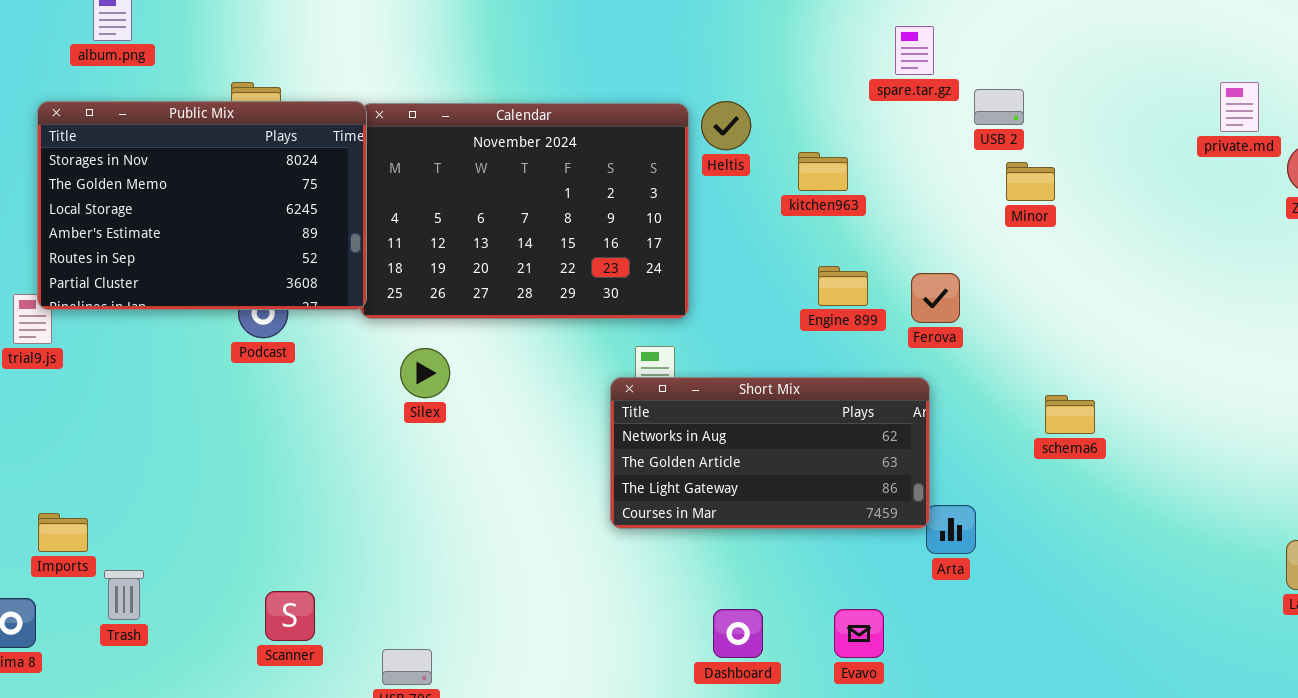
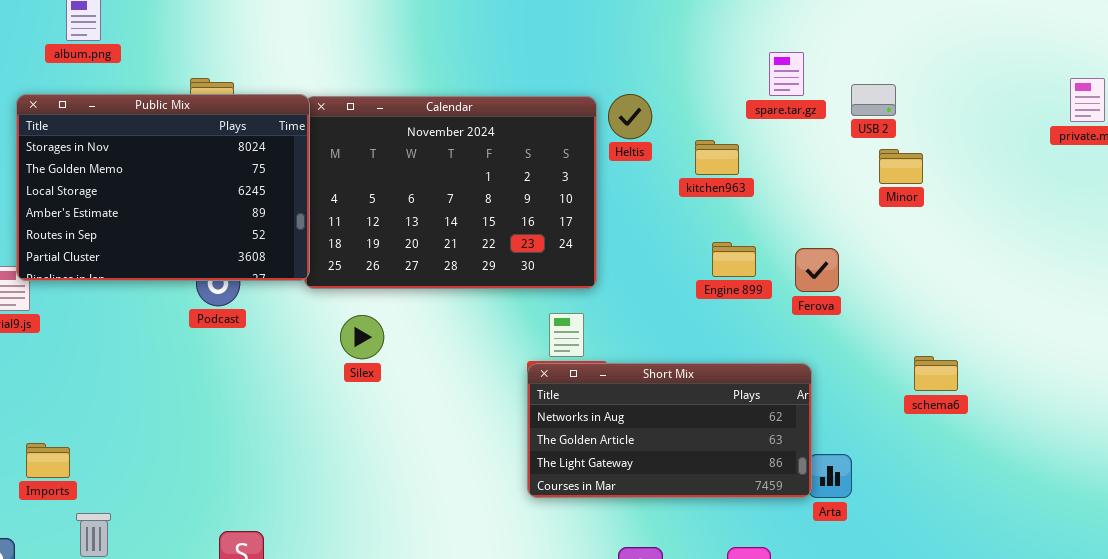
spare.tar.gz: [895,26,934,75] -> [769,52,804,96], moved
Short Mix: [610,377,930,529] -> [527,363,812,498], moved
Imports: [38,513,88,552] -> [26,443,70,478], moved

